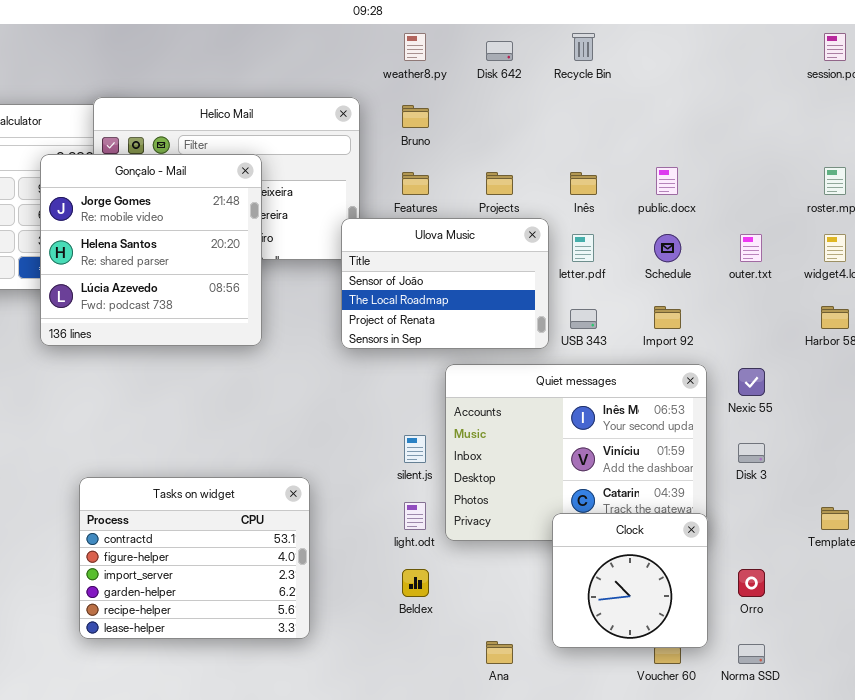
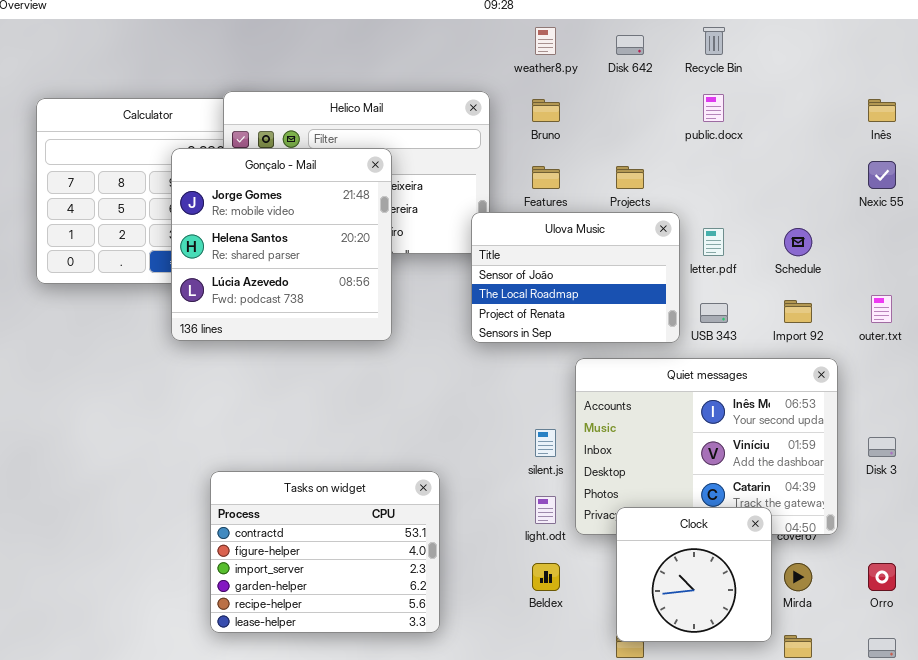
public.docx: [656,167,678,195] -> [703,94,724,122], moved
Inês: [570,172,597,195] -> [868,99,896,122], moved
outer.txt: [740,234,762,262] -> [871,295,892,323], moved
Nexic 55: [738,368,765,396] -> [868,161,896,189], moved
Clock: [552,513,708,648] -> [616,507,772,642], moved

